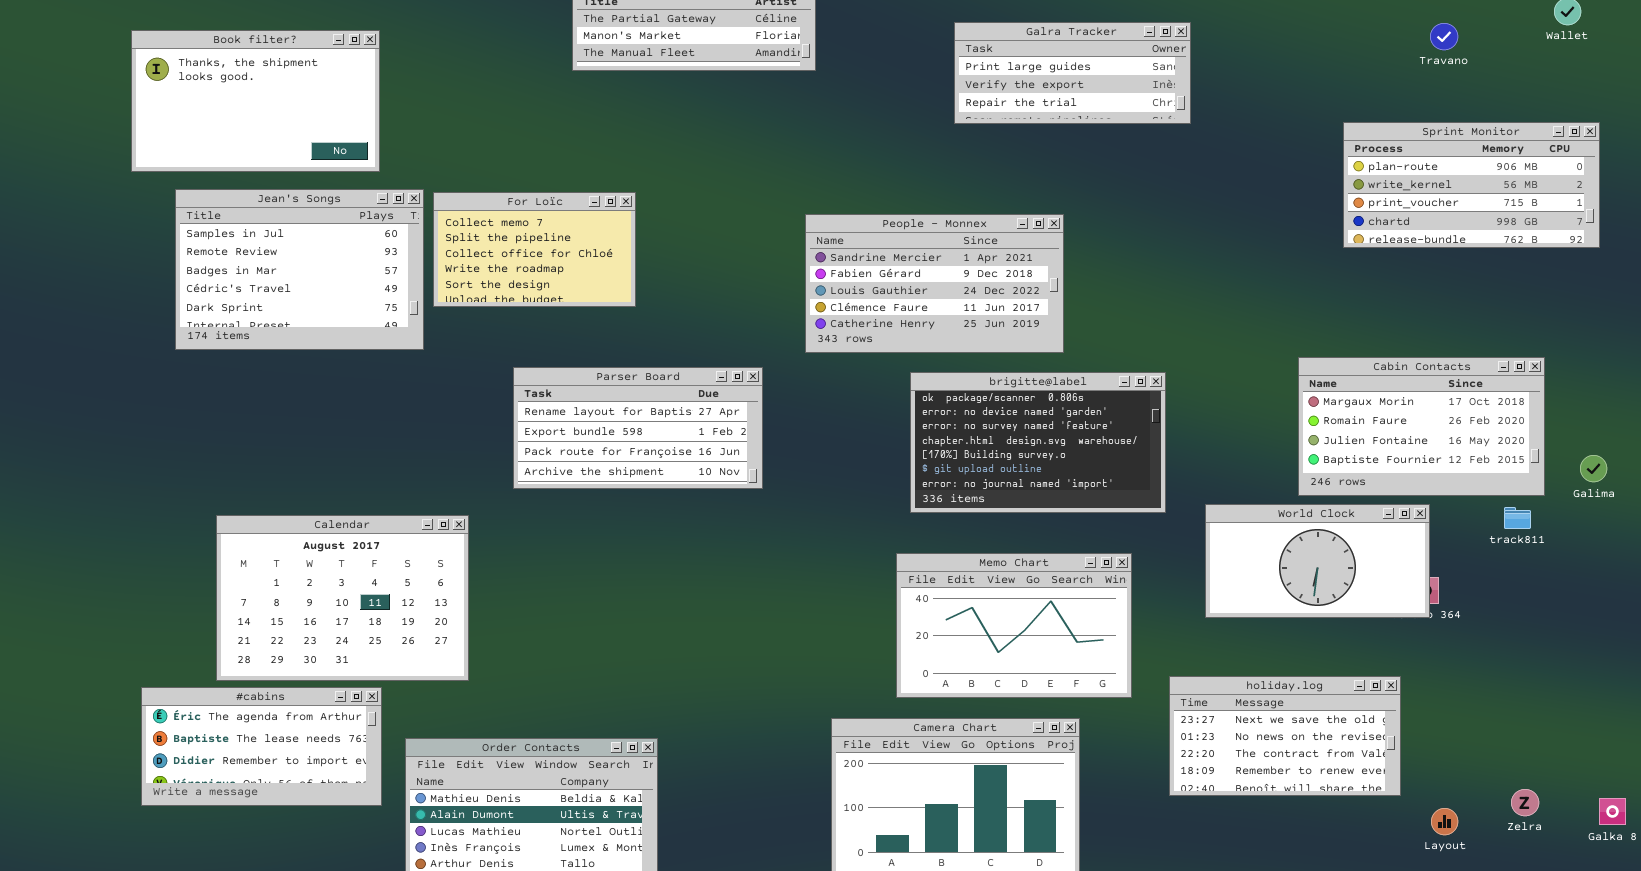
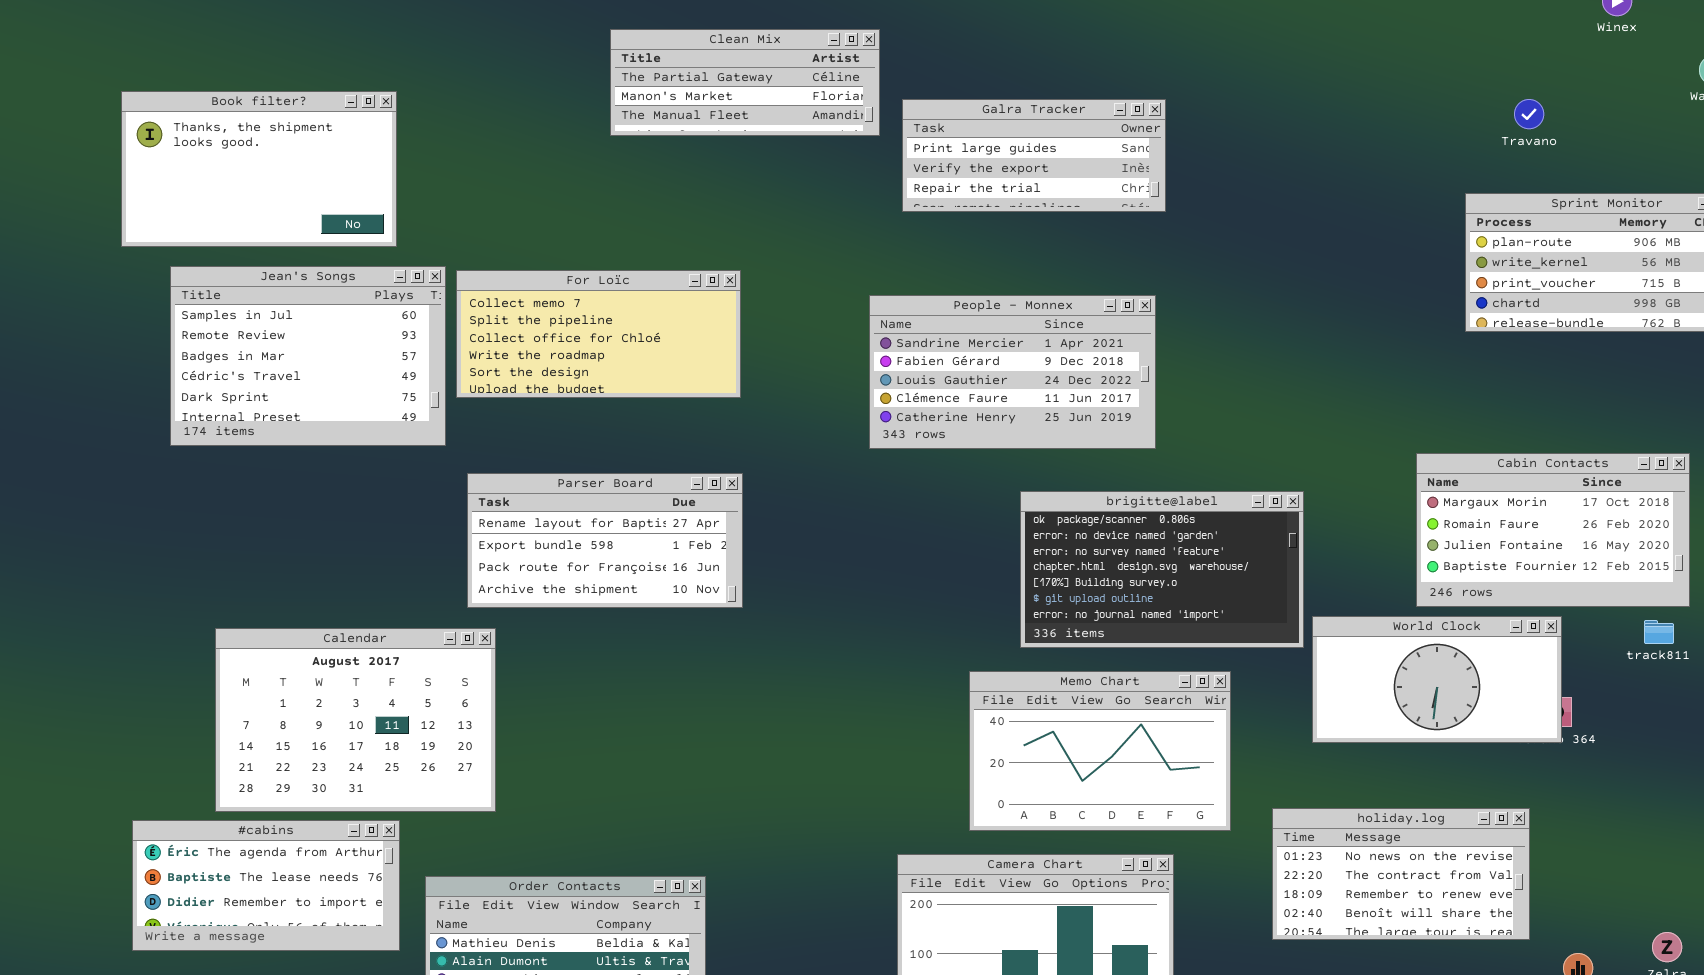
Galra Tracker: [954,22,1191,124] -> [902,99,1166,212], moved
Travano: [1430,23,1458,50] -> [1514,99,1544,129], moved
For Loïc: [433,192,636,307] -> [456,270,741,398], resized
Parser Board: [513,367,763,489] -> [467,473,743,608], moved
brigitte@label: [910,372,1166,513] -> [1020,491,1304,648], moved
holiday.log: [1169,676,1401,796] -> [1272,808,1530,940], scrolled down 1 row

